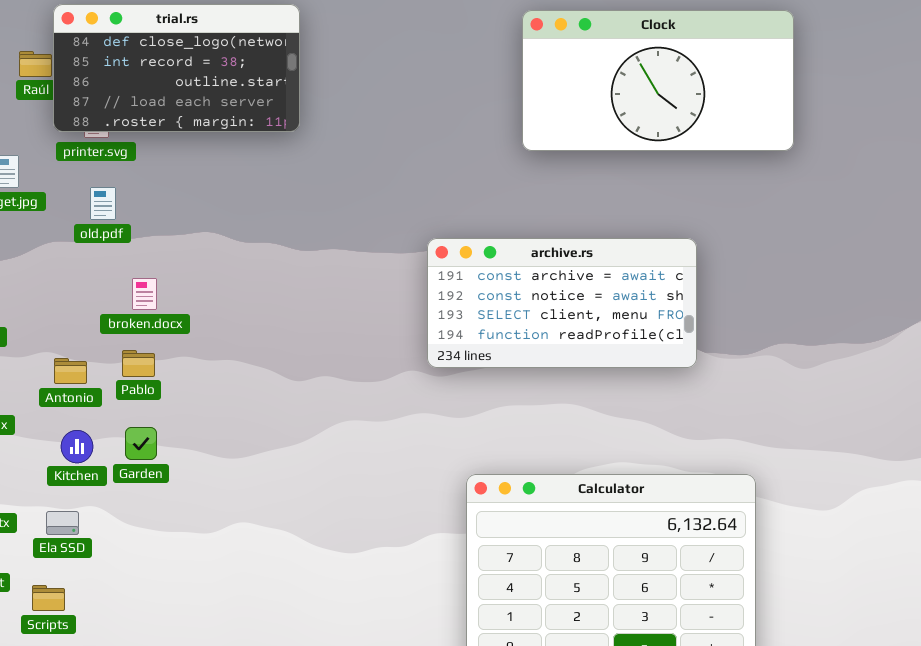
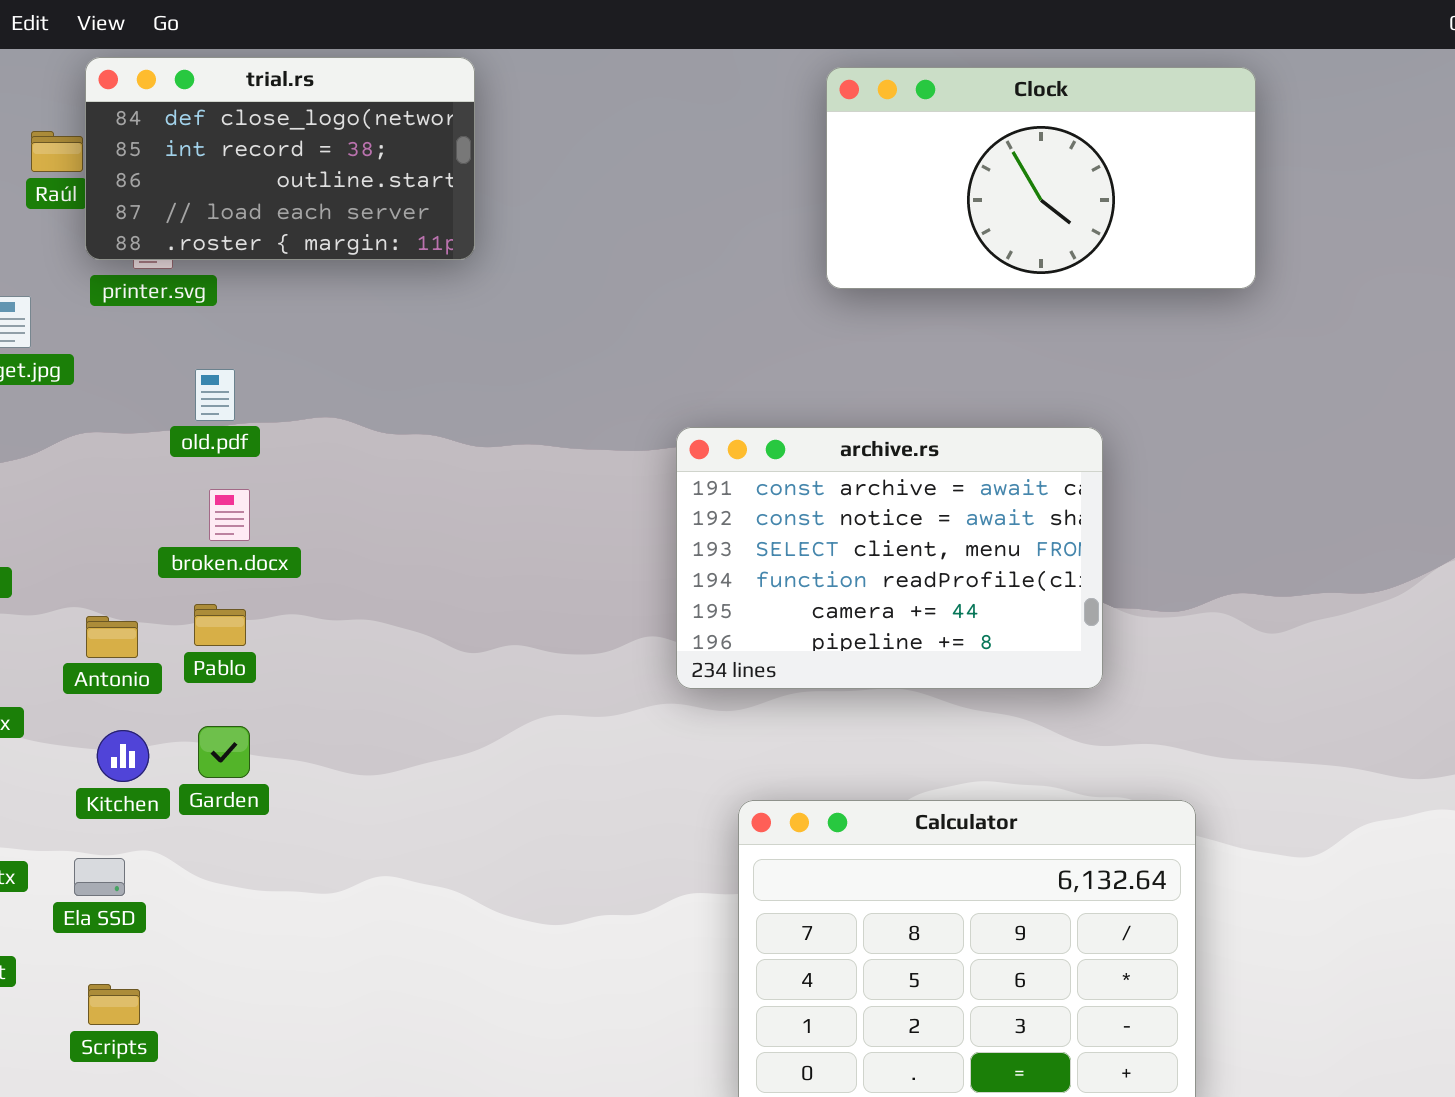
old.pdf: [90,187,116,220] -> [195,369,235,421], moved
archive.rs: [427,238,697,368] -> [676,427,1103,689], resized
Scripts: [32,585,65,611] -> [88,984,140,1025], moved

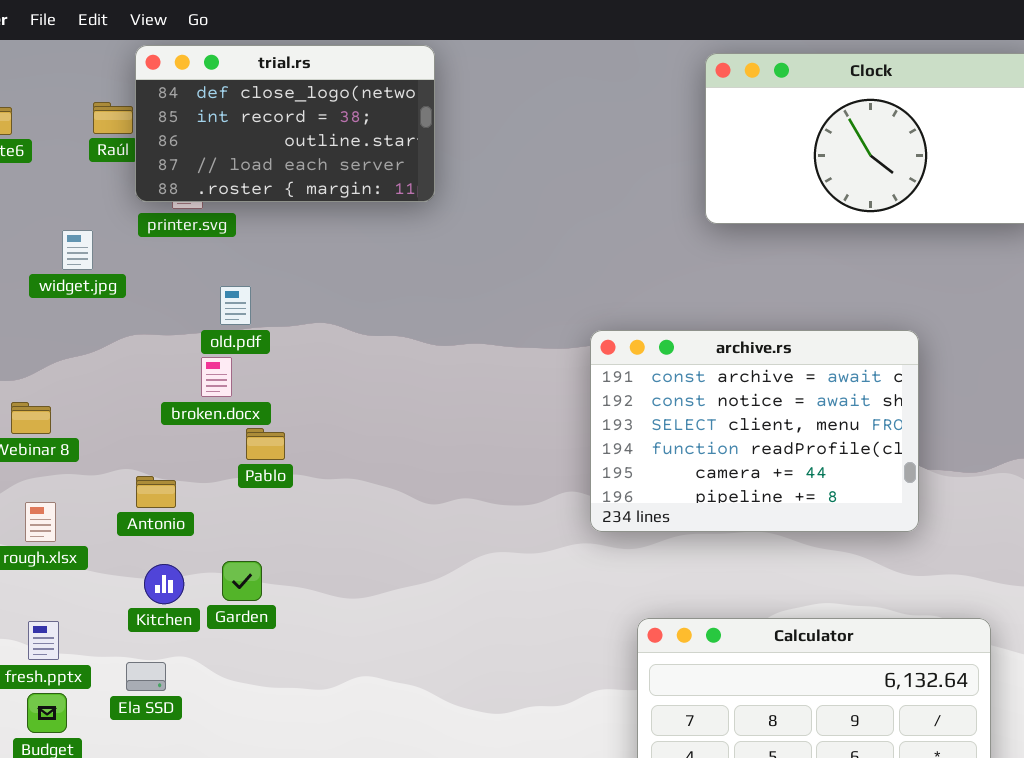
broken.docx: [209,489,250,541] -> [201,357,232,397], moved
Pablo: [194,604,246,646] -> [246,428,285,460], moved

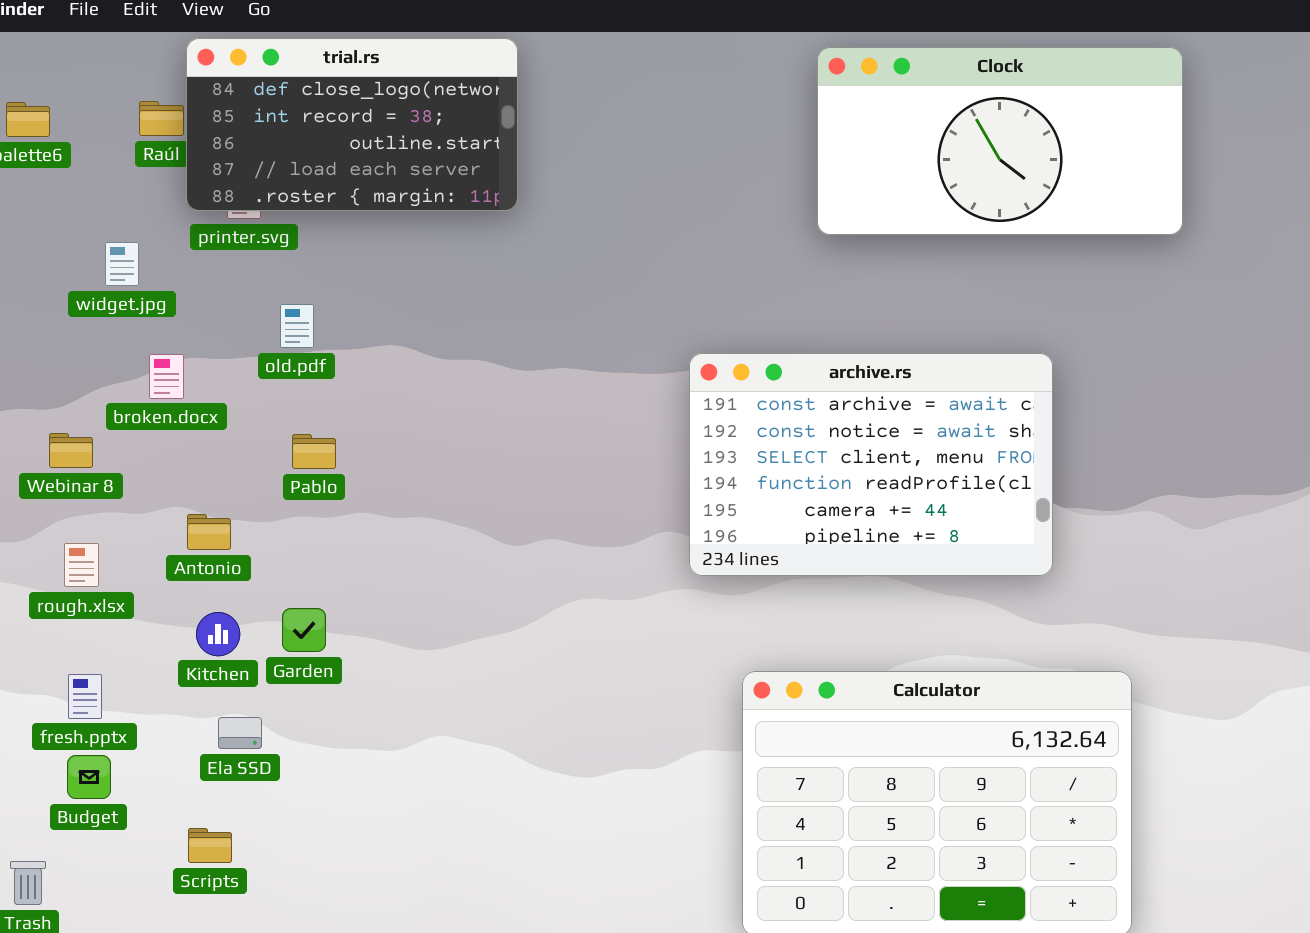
broken.docx: [201,357,232,397] -> [149,354,184,399], moved
Pablo: [246,428,285,460] -> [292,434,336,469], moved
Ela SSD: [126,662,166,691] -> [218,717,262,749], moved

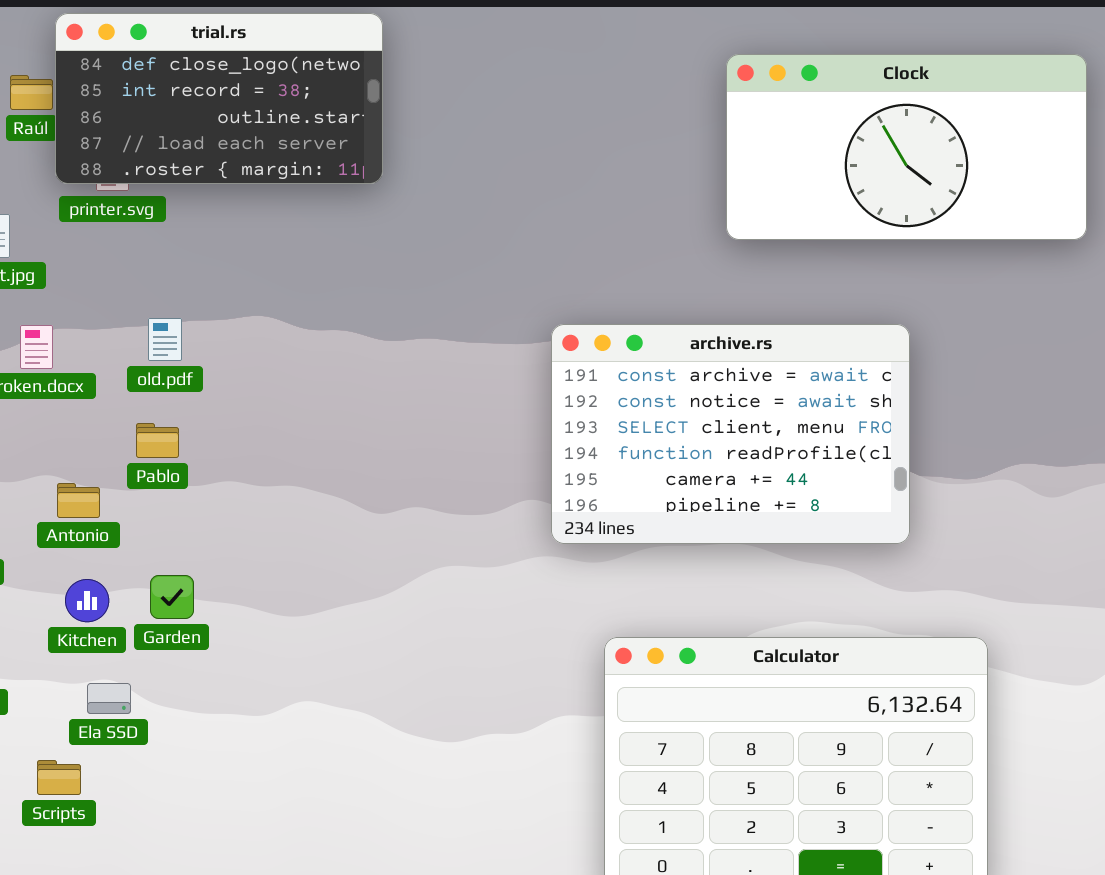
Clock: [817,47,1183,235] -> [726,54,1087,240], moved
old.pdf: [280,304,314,348] -> [148,318,182,361], moved
Pablo: [292,434,336,469] -> [136,423,179,458], moved
Scripts: [188,828,232,863] -> [37,760,81,795], moved

